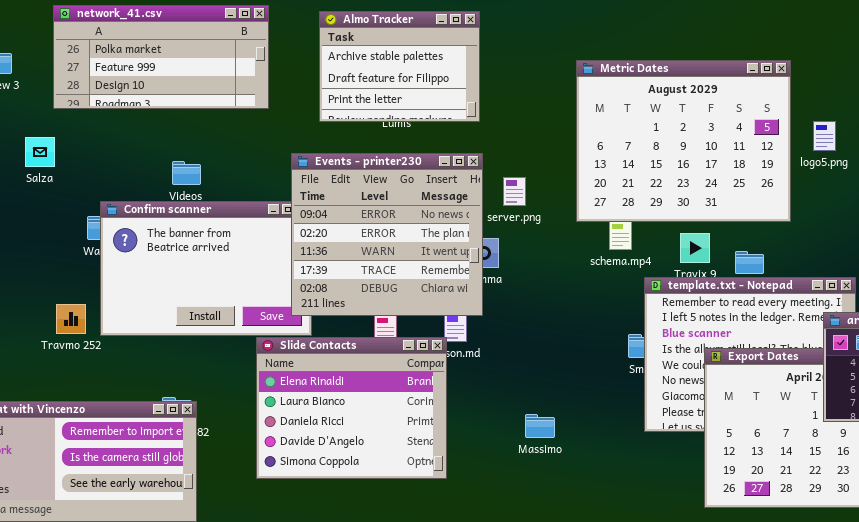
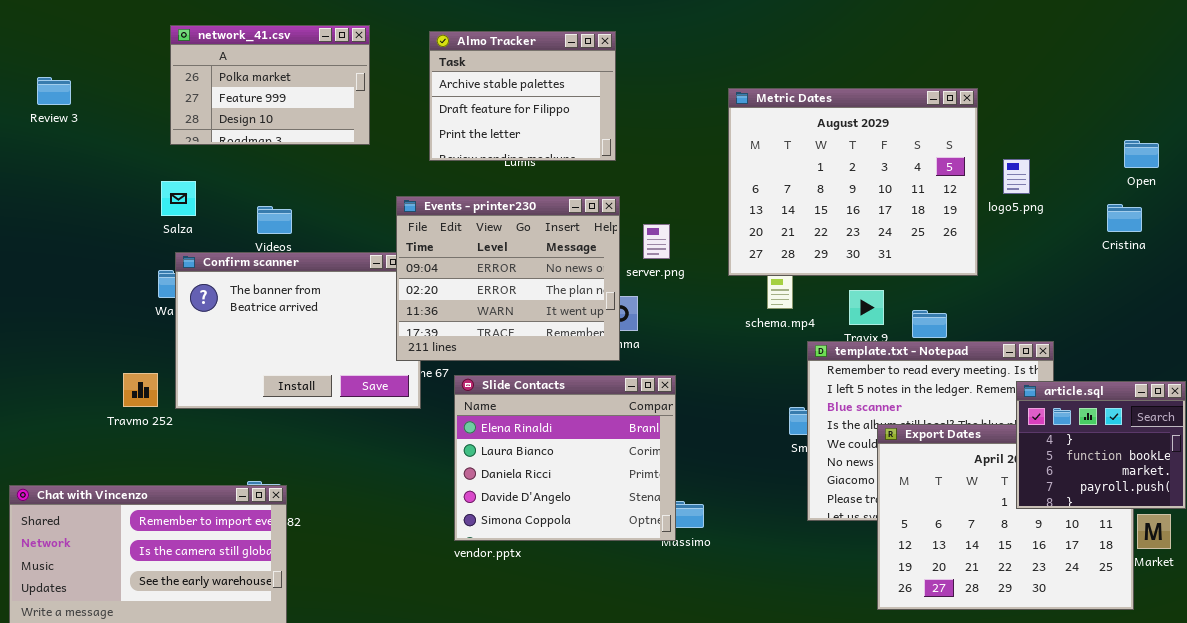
network_41.csv: [53,5,269,109] -> [170,25,370,145], resized
Salza: [25,137,55,167] -> [161,181,196,216], moved
Events - printer230: [291,153,483,316] -> [396,196,620,361], resized
Slide Contacts: [256,337,447,479] -> [454,375,676,541], moved

